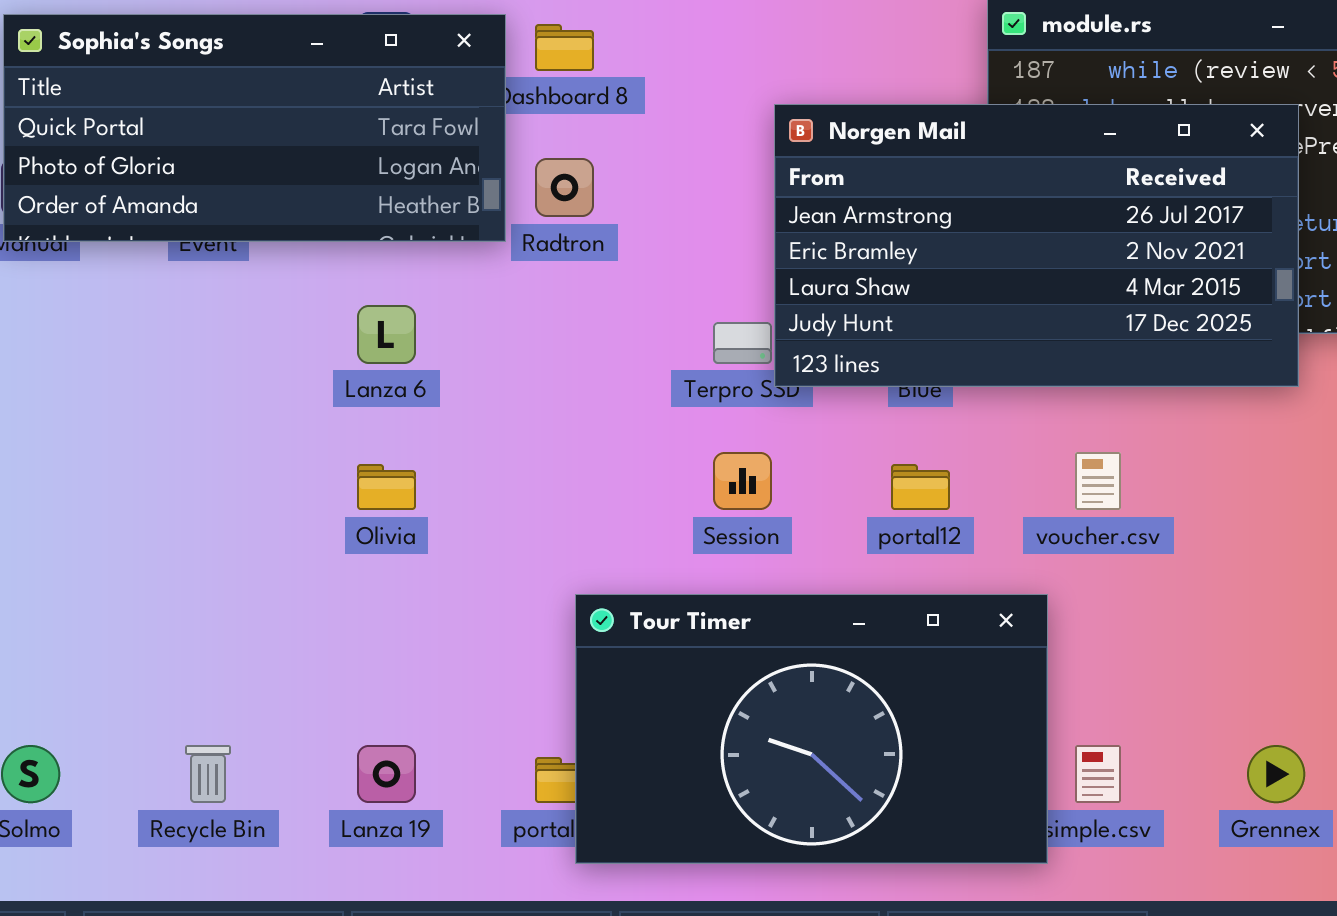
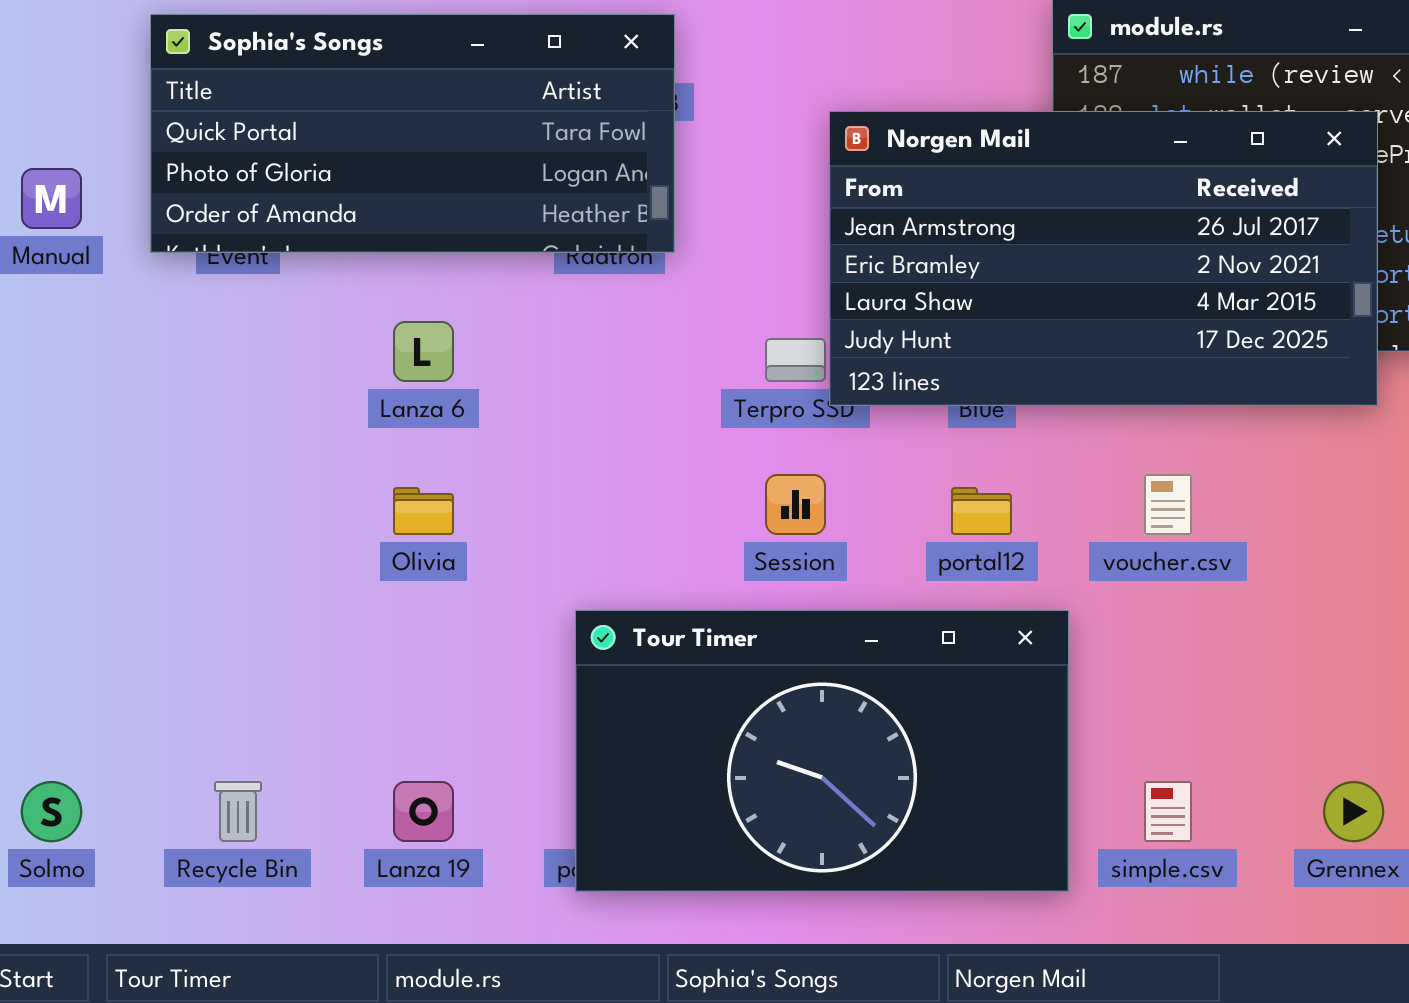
Sophia's Songs: [3,14,506,242] -> [150,14,675,253], moved
Tour Timer: [575,594,1048,864] -> [575,610,1069,892], moved

